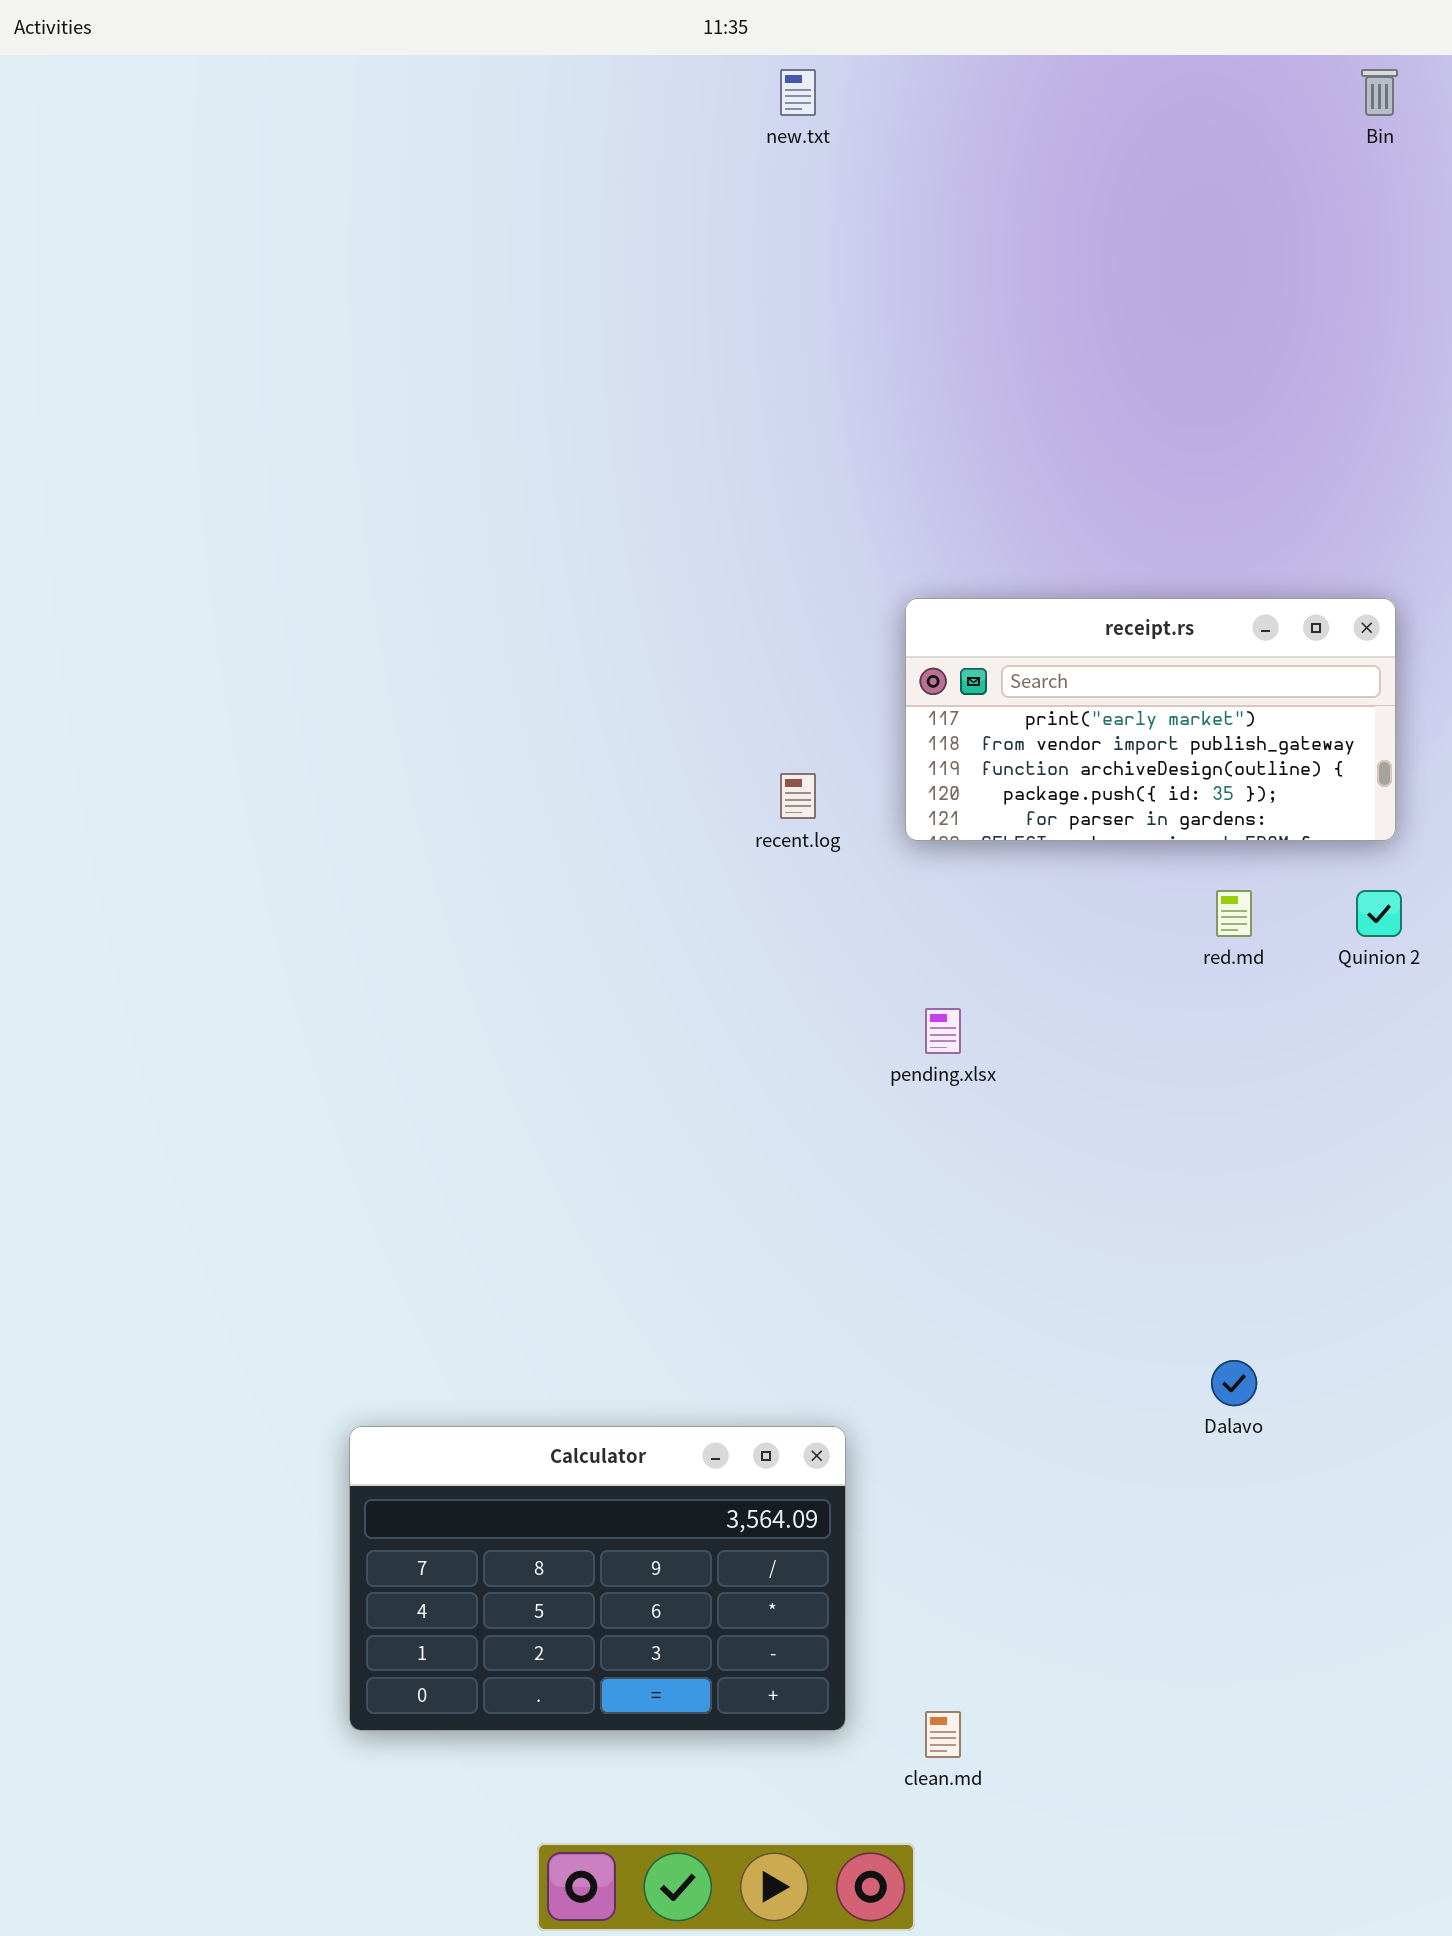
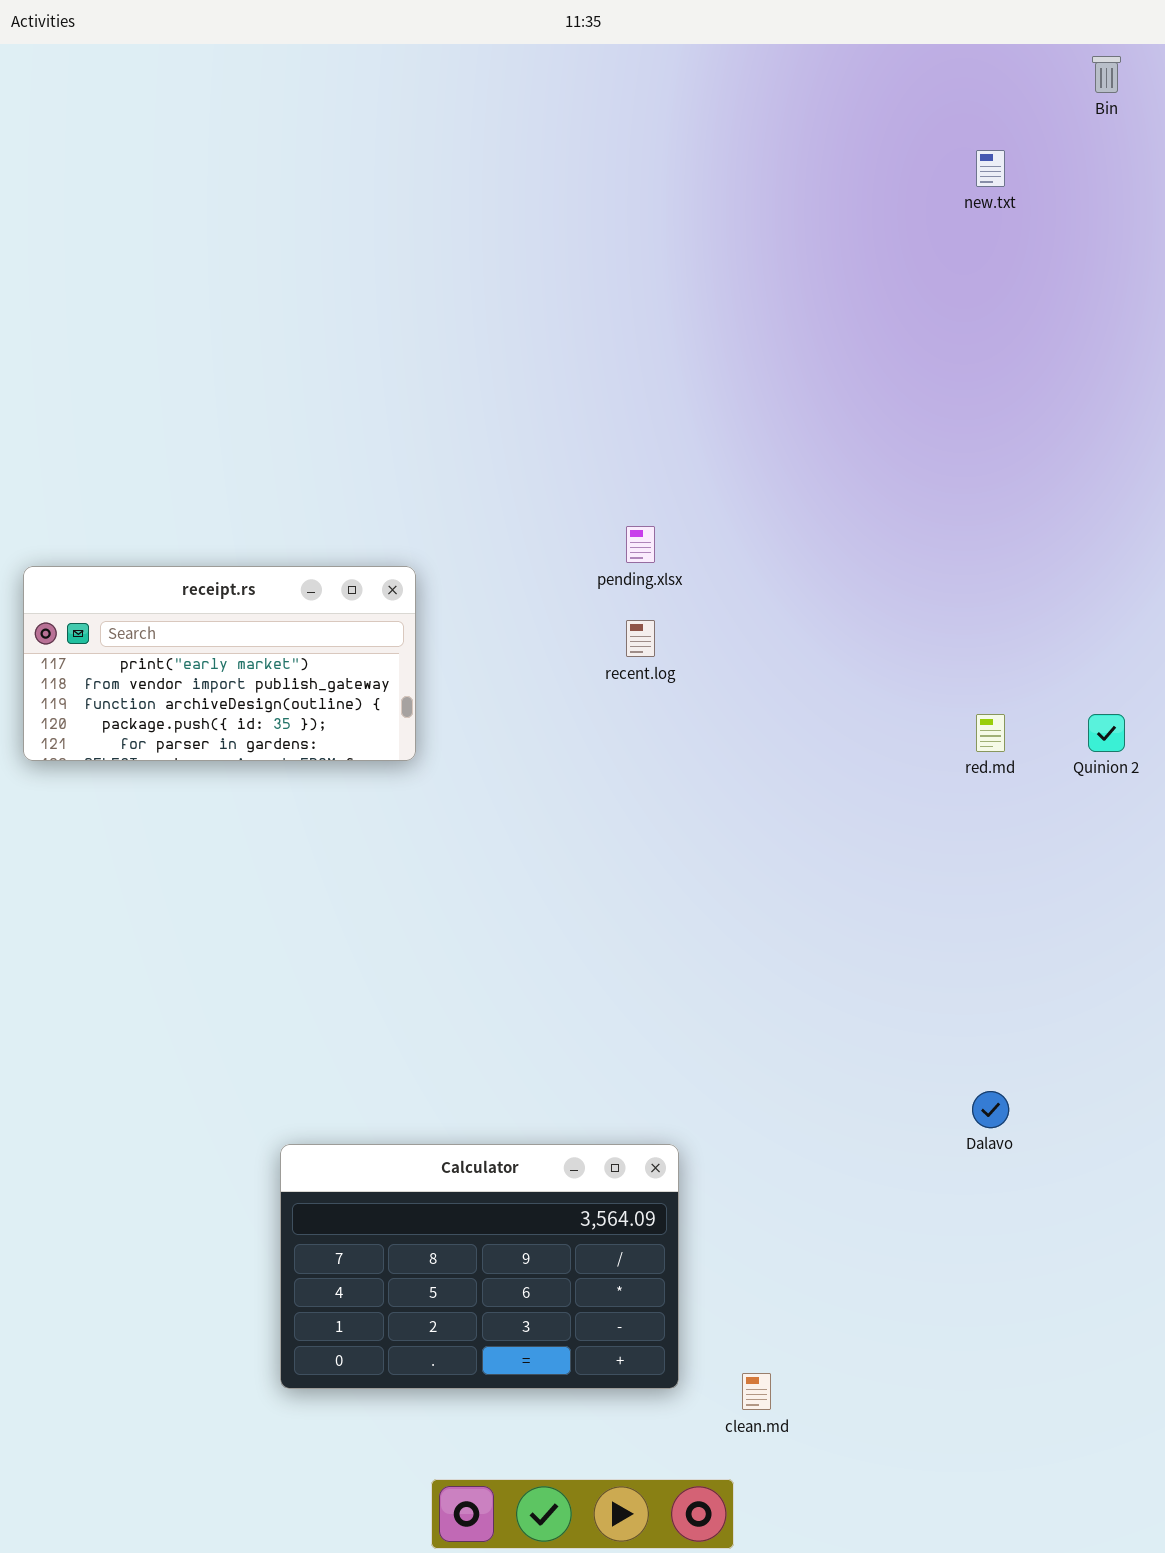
new.txt: [780,69,816,116] -> [976,150,1005,187], moved
receipt.rs: [905,598,1396,841] -> [23,566,416,761], moved
pending.xlsx: [925,1008,961,1054] -> [626,526,655,563], moved

